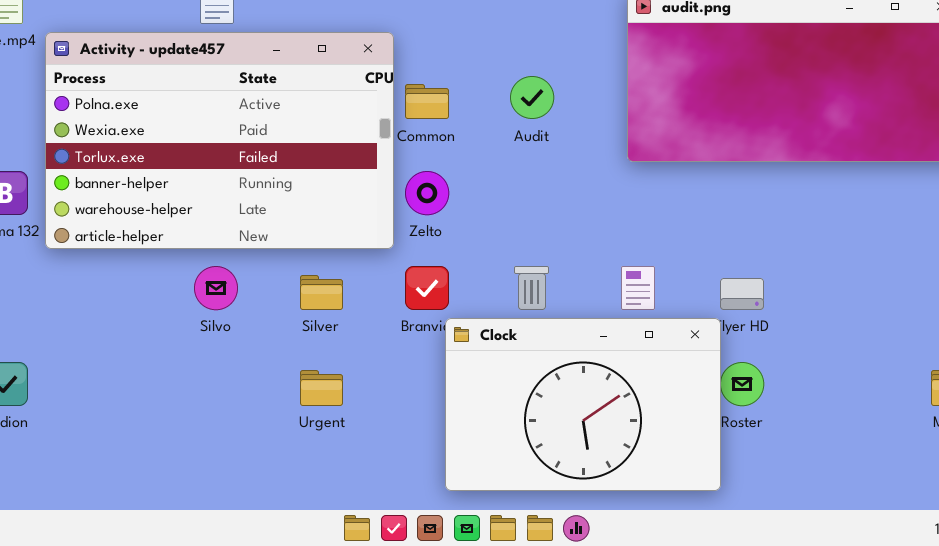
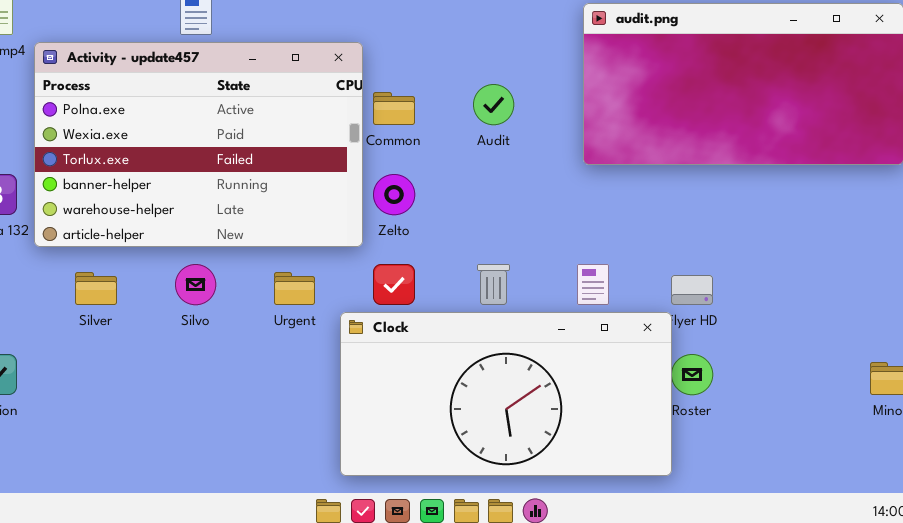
Silver: [300,275,343,310] -> [75,272,117,305], moved
Clock: [445,318,721,491] -> [340,312,672,476], resized
Urgent: [300,370,343,406] -> [274,272,315,305], moved

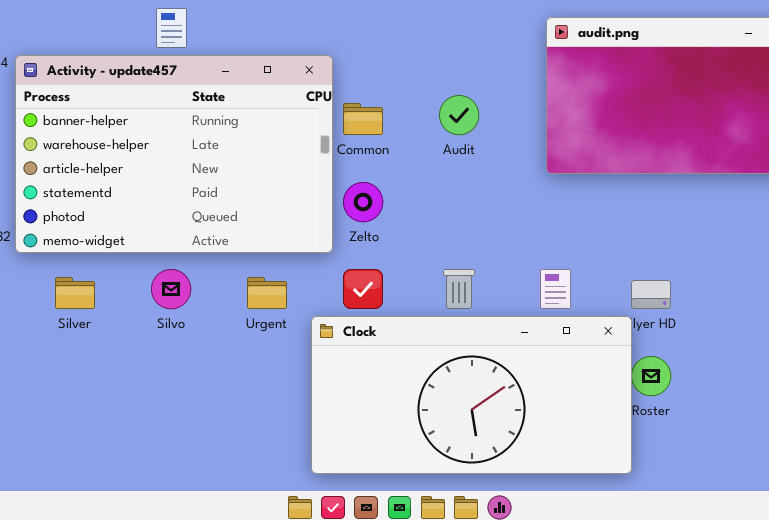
Activity - update457: [34,42,363,247] -> [15,55,333,253], scrolled down 3 rows

